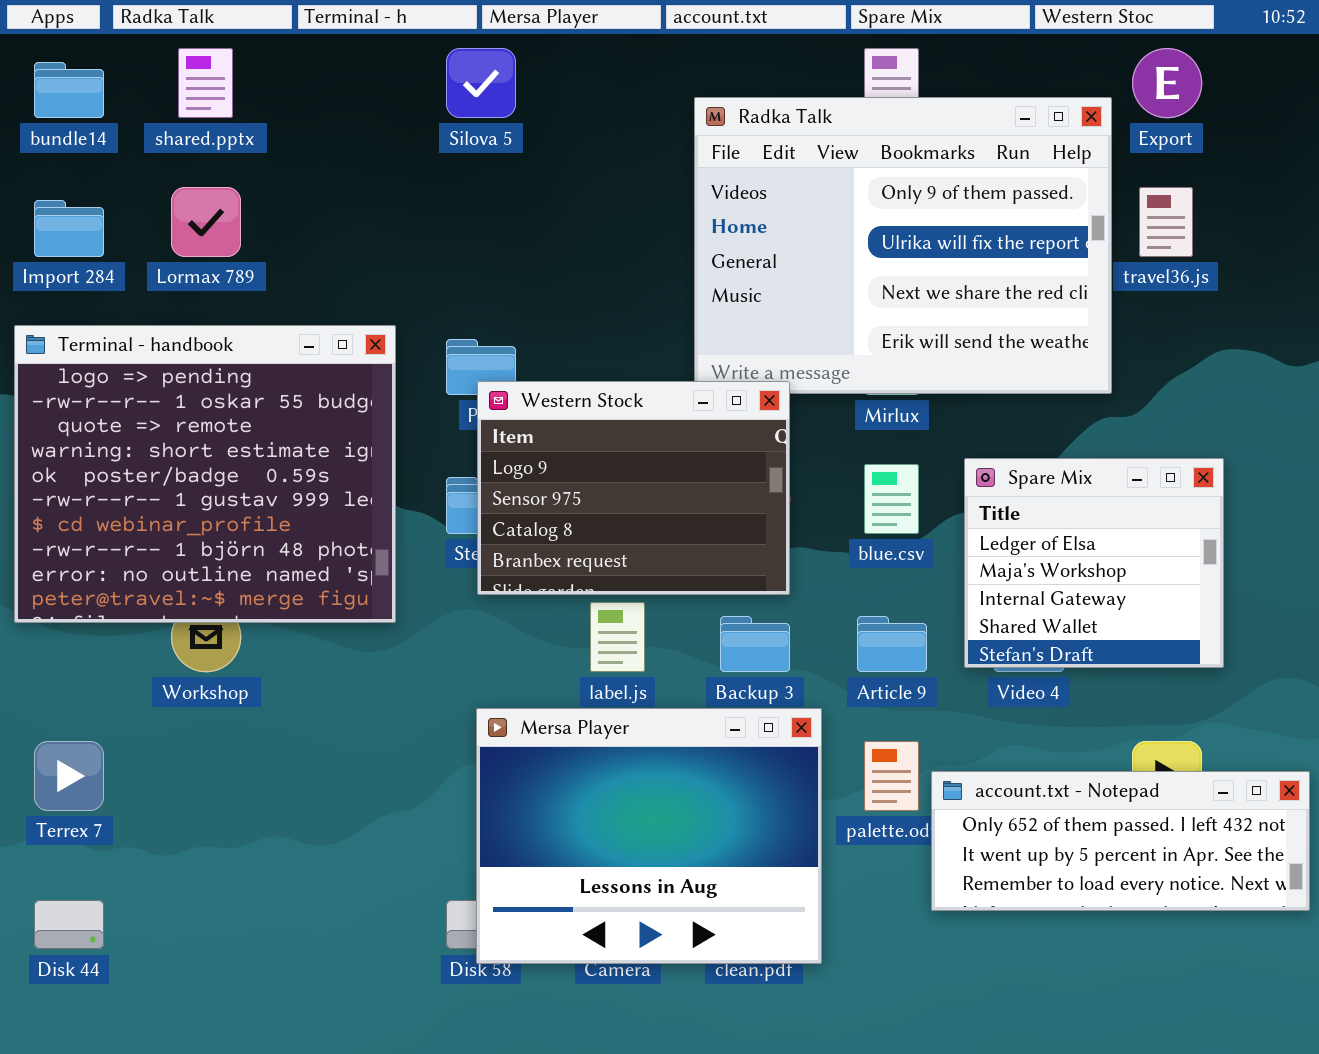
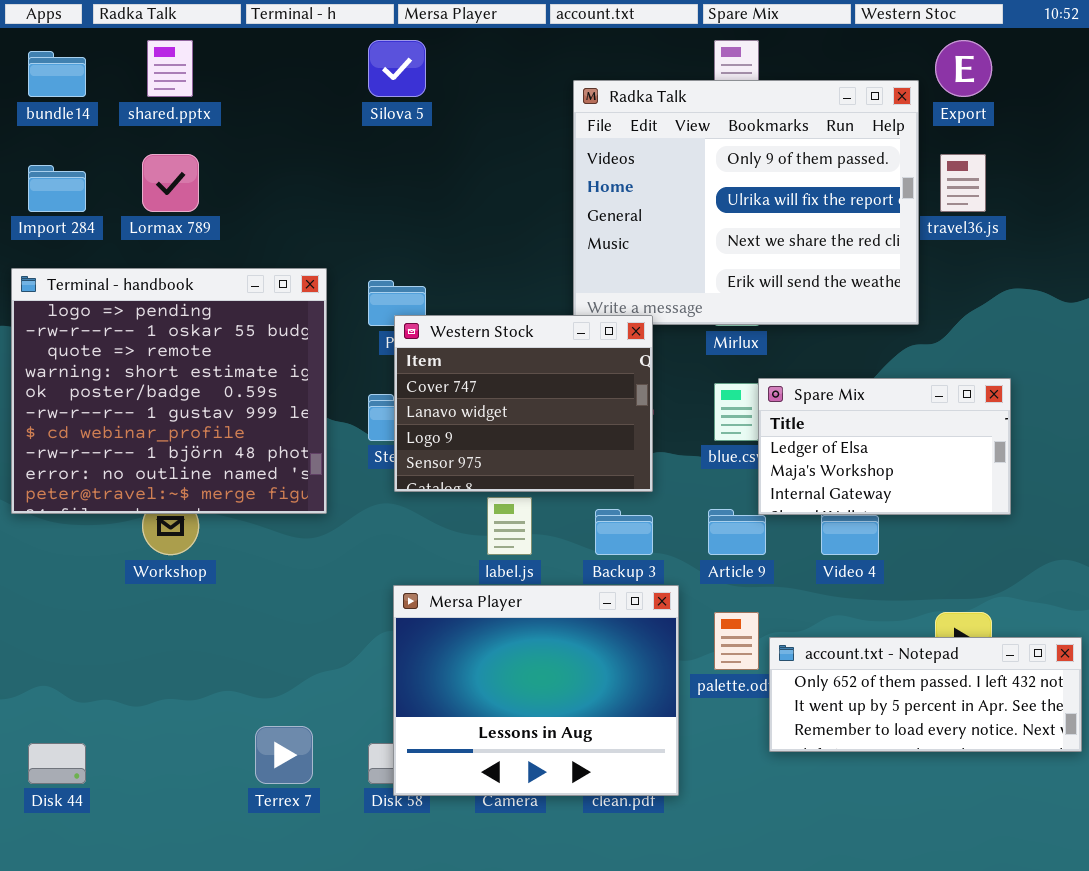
Western Stock: [477,381,790,595] -> [394,315,653,492], scrolled up 2 rows
Spare Mix: [964,458,1224,668] -> [758,378,1011,515], resized
Terrex 7: [34,741,104,811] -> [255,726,313,784], moved

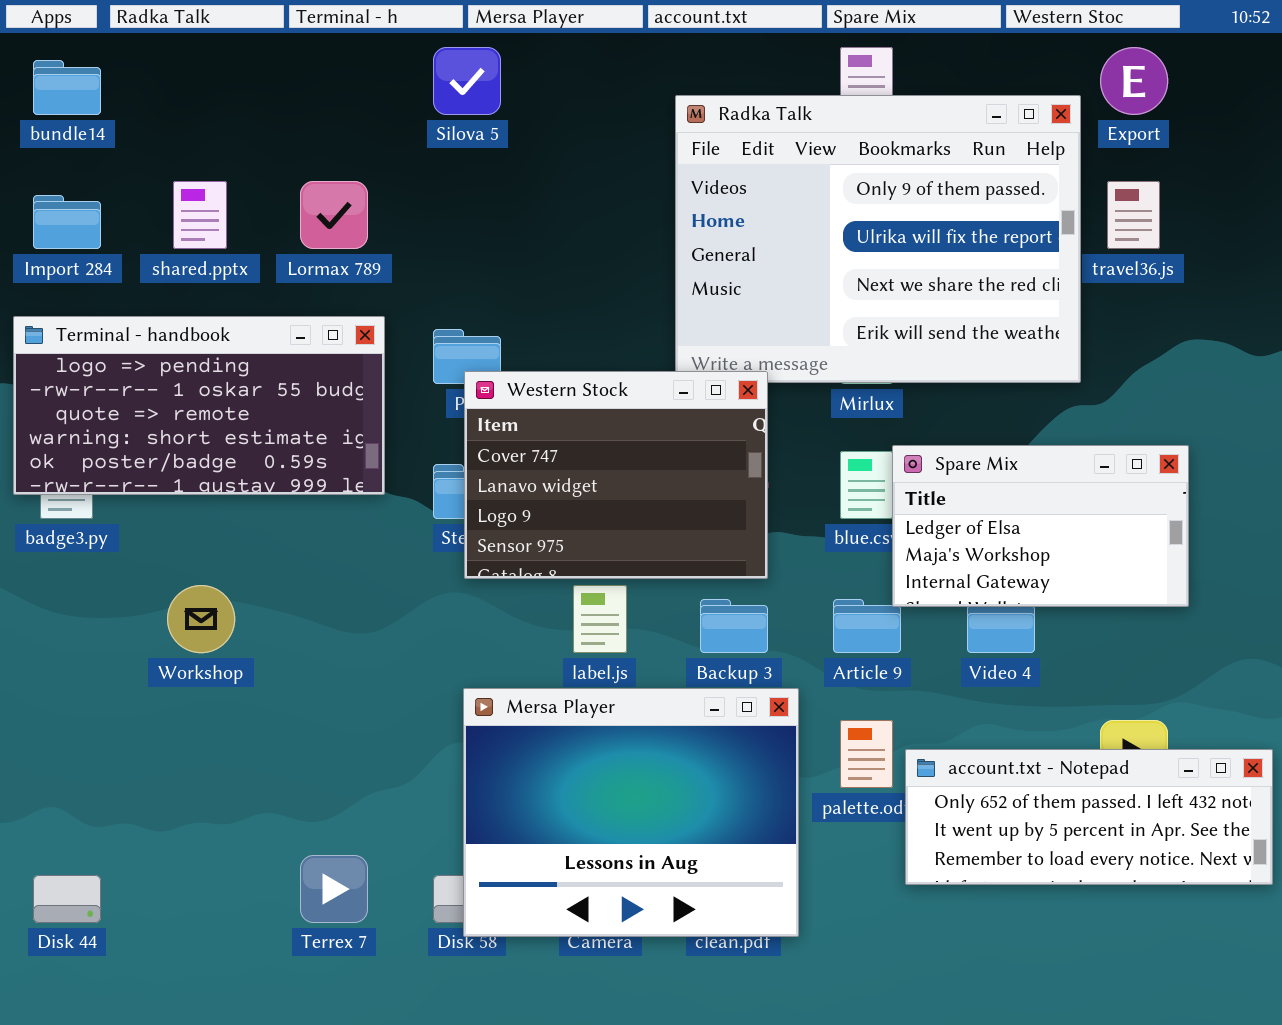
shared.pptx: [147,40,193,97] -> [173,181,227,249], moved
Lormax 789: [142,154,199,212] -> [300,181,368,249], moved
Terminal - handbook: [11,268,327,514] -> [13,316,385,495], resized

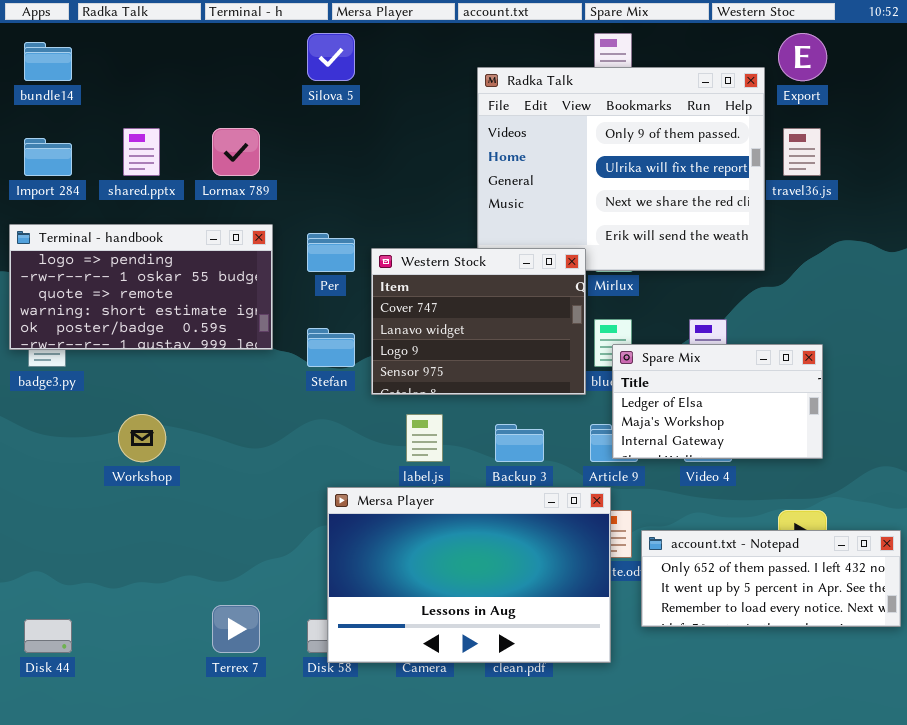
Western Stock: [464,371,768,579] -> [371,248,586,395], moved
Spare Mix: [892,445,1189,607] -> [612,344,823,459], moved
Mersa Player: [463,688,799,937] -> [327,487,611,663], resized

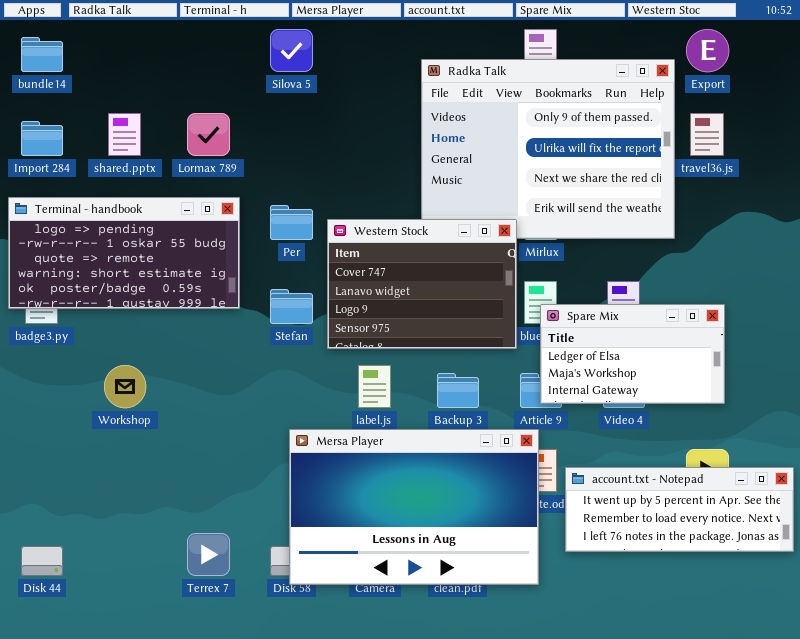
account.txt - Notepad: [641,530,901,627] -> [565,467,794,552], scrolled down 1 row

